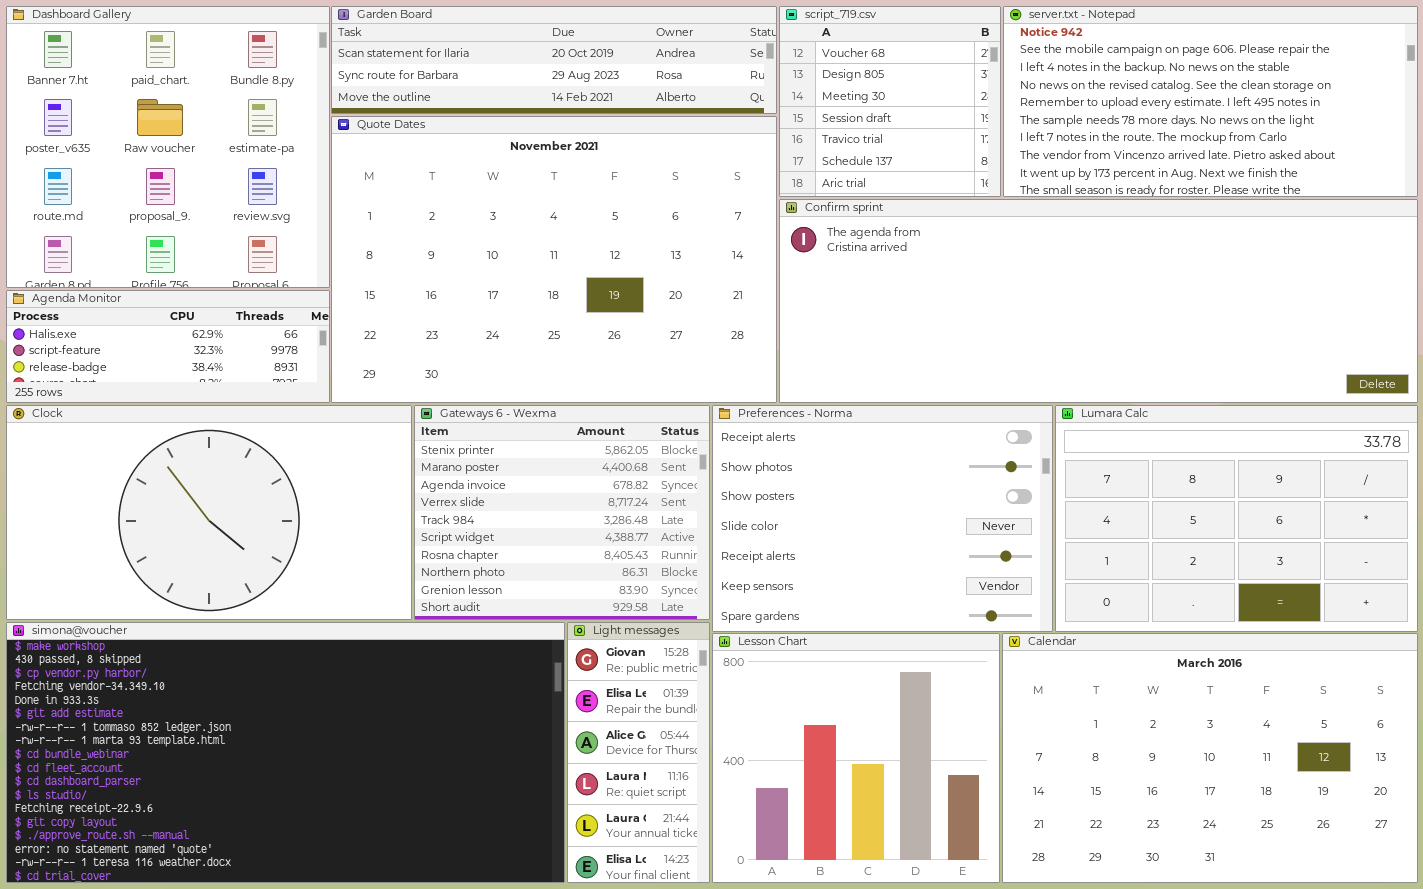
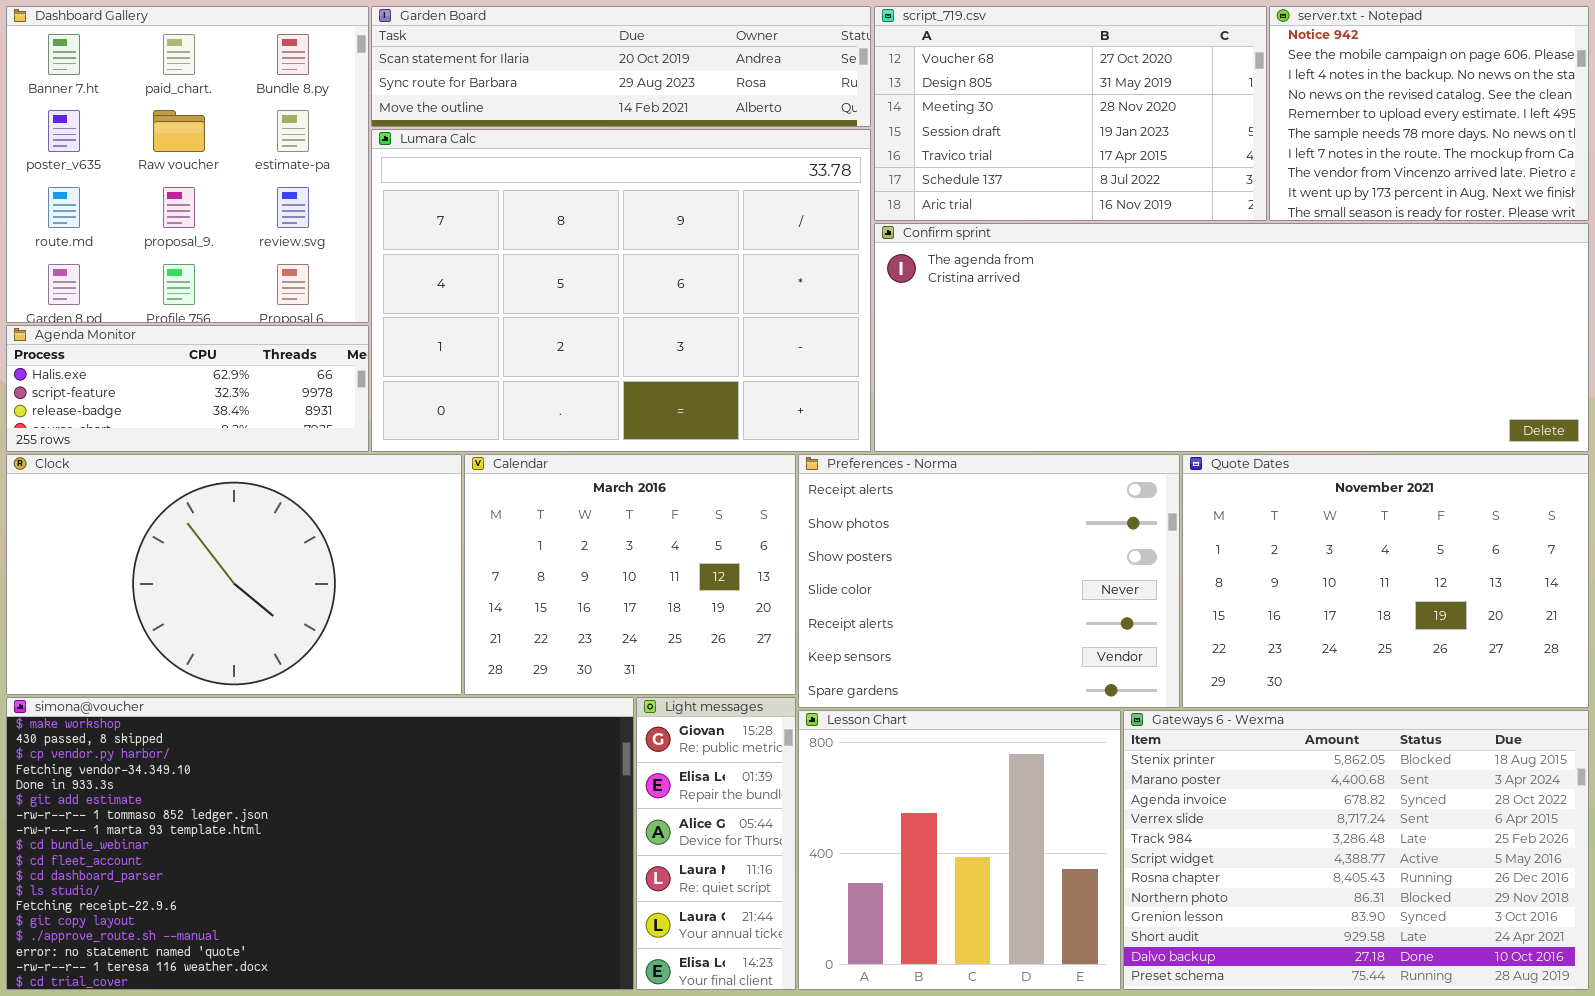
script_719.csv: [779,6,1001,197] -> [874,6,1267,221], resized
server.txt - Notepad: [1003,6,1418,197] -> [1269,6,1589,221], resized
Quote Dates: [331,116,777,403] -> [1182,454,1589,708], moved, resized
Gateways 6 - Wexma: [414,405,710,620] -> [1123,710,1589,990], moved, resized
Lumara Calc: [1055,405,1418,632] -> [371,129,871,452], moved, resized
Calendar: [1002,633,1418,883] -> [464,454,796,695], moved, resized

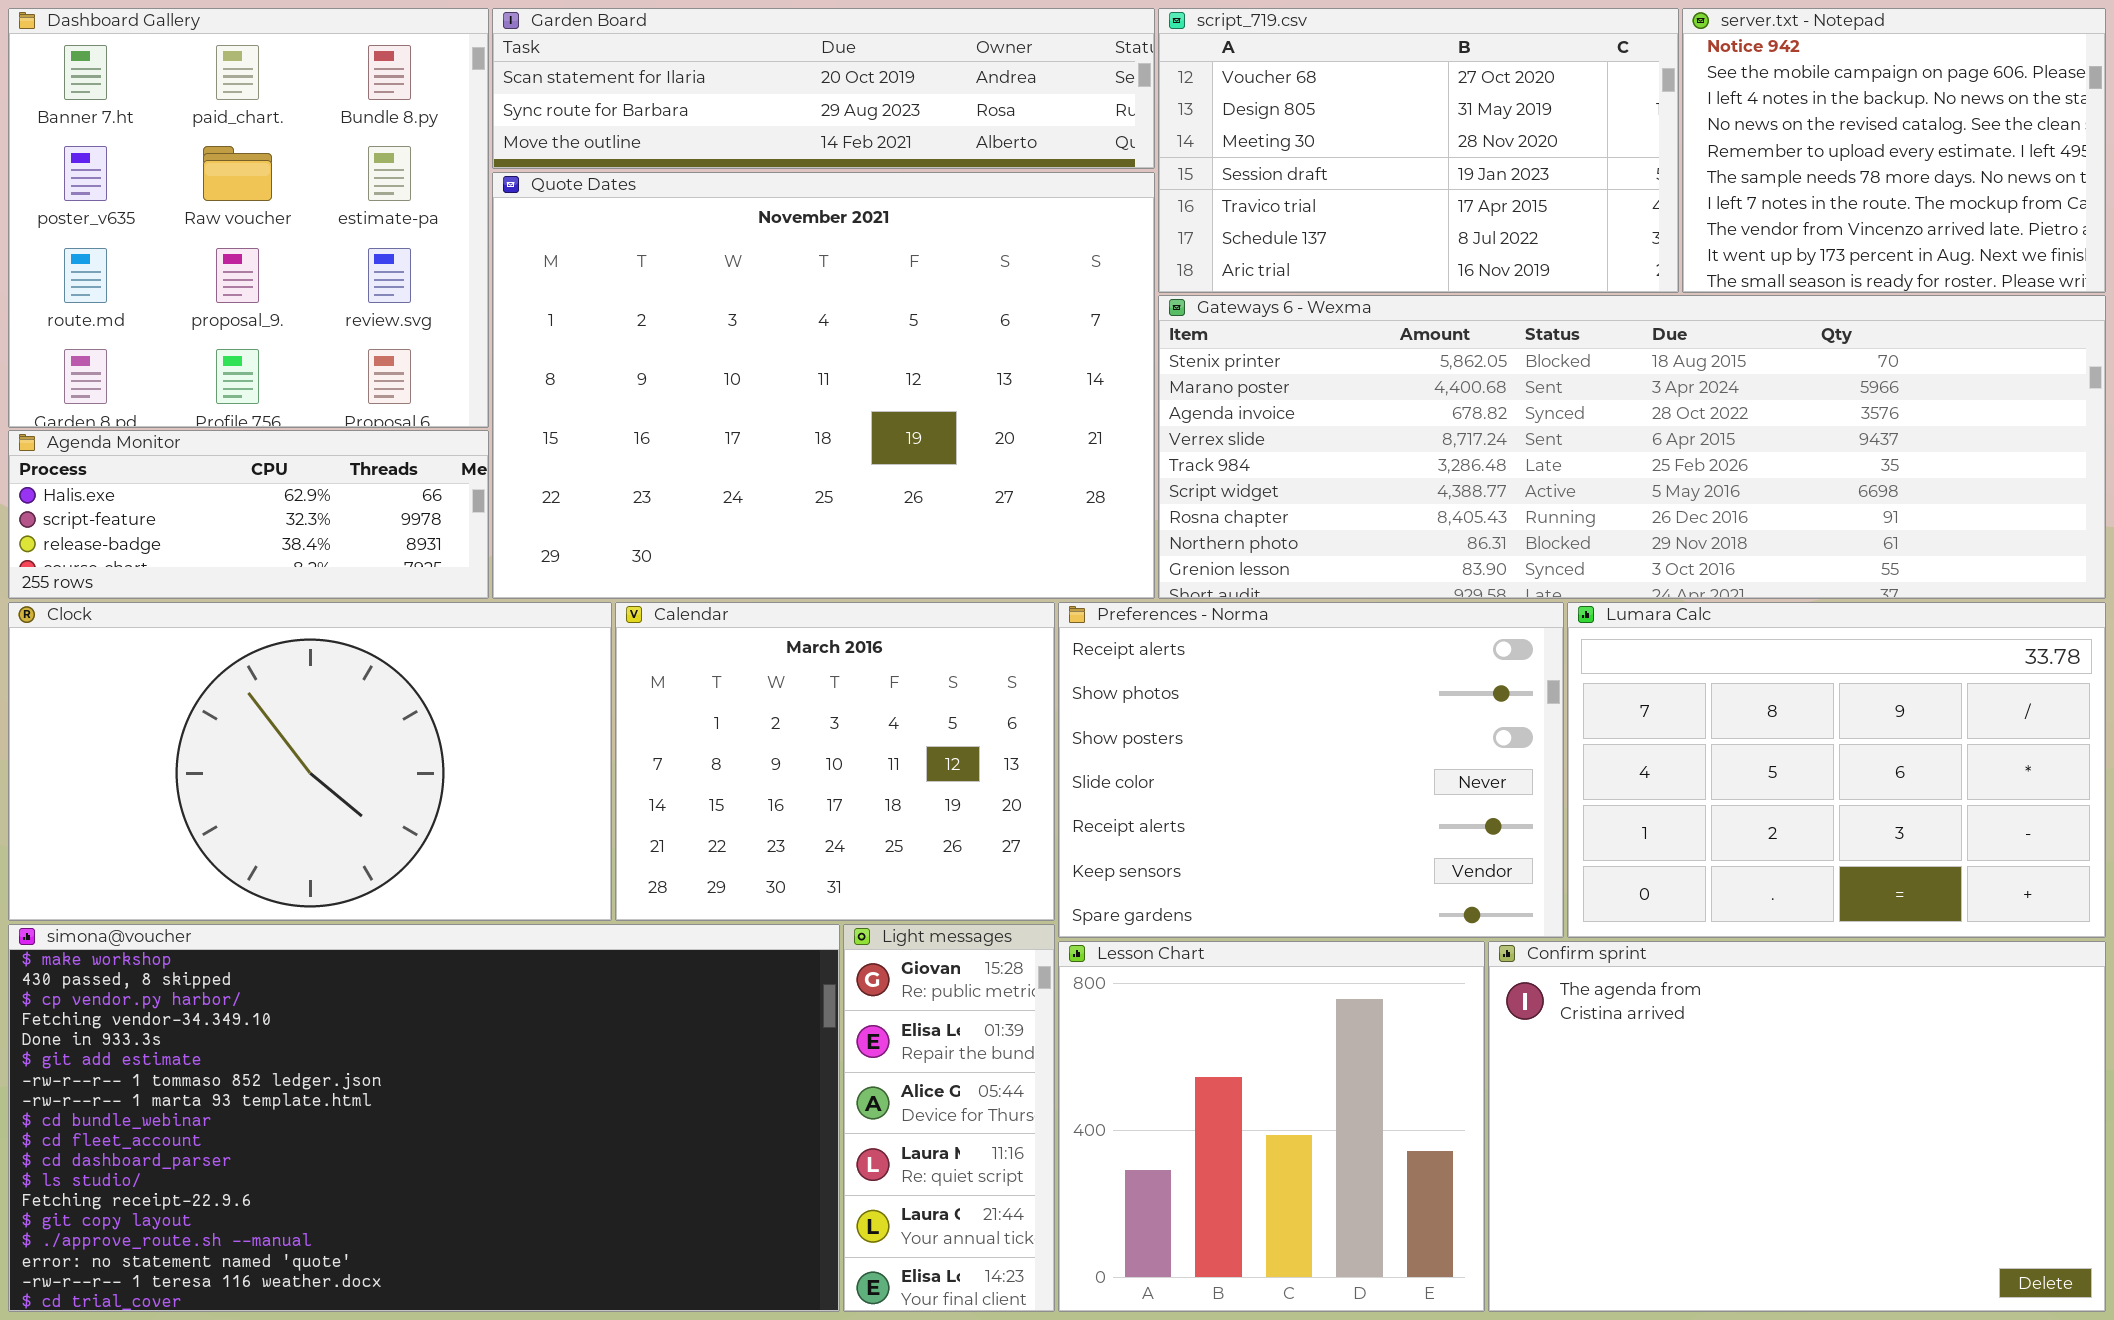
Lumara Calc: [371,129,871,452] -> [1567,602,2106,938], moved, resized
Confirm sprint: [874,223,1589,452] -> [1488,941,2106,1312], moved, resized
Quote Dates: [1182,454,1589,708] -> [492,172,1155,599], moved, resized
Gateways 6 - Wexma: [1123,710,1589,990] -> [1158,295,2106,599], moved, resized

